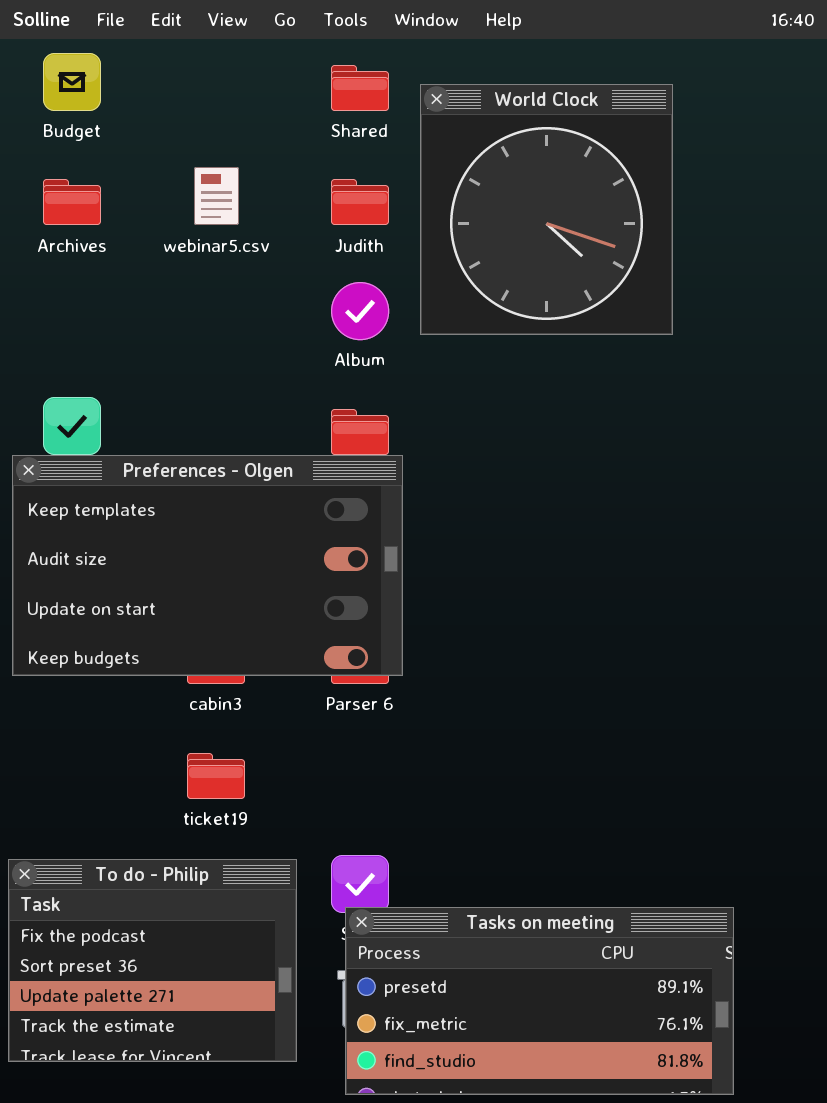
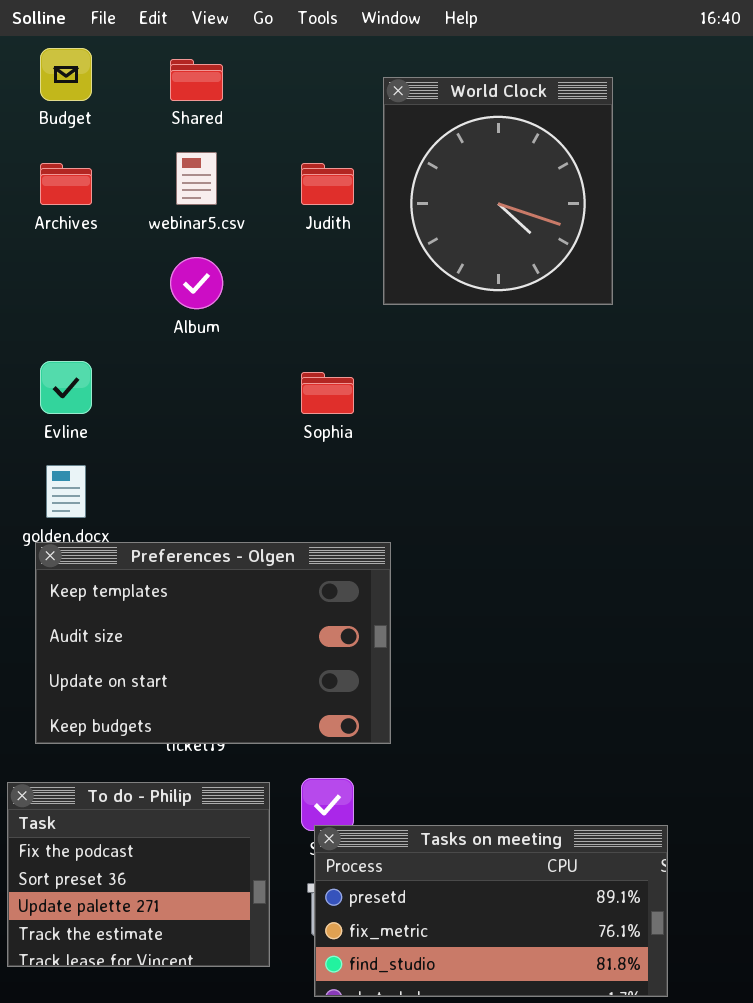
Shared: [331,65,389,111] -> [170,59,223,101], moved
Album: [331,282,389,340] -> [170,257,223,309], moved
Preferences - Olgen: [12,455,403,676] -> [35,542,391,744], moved

